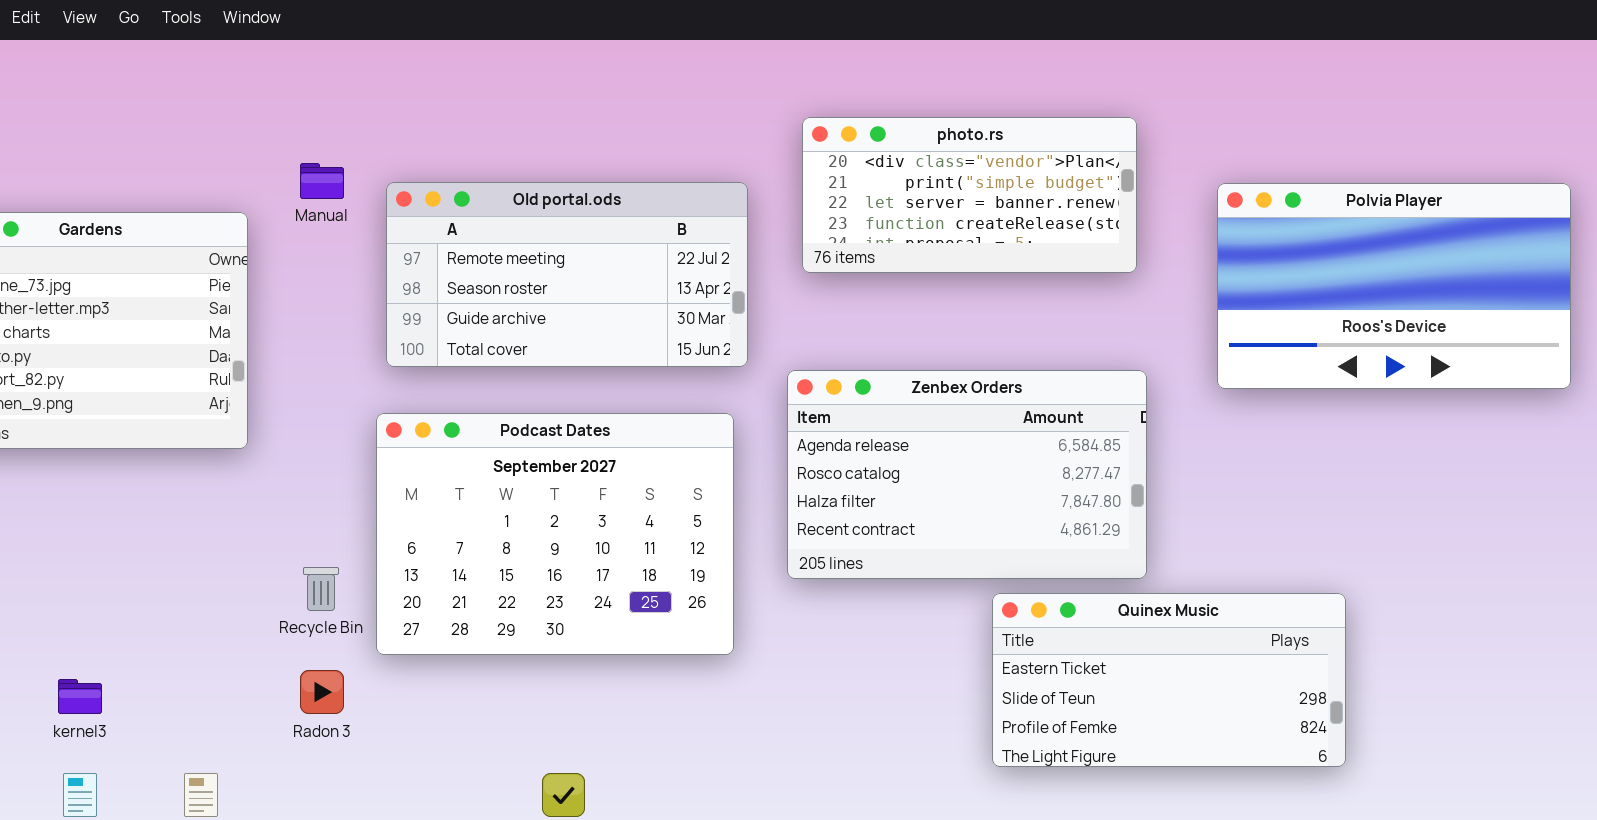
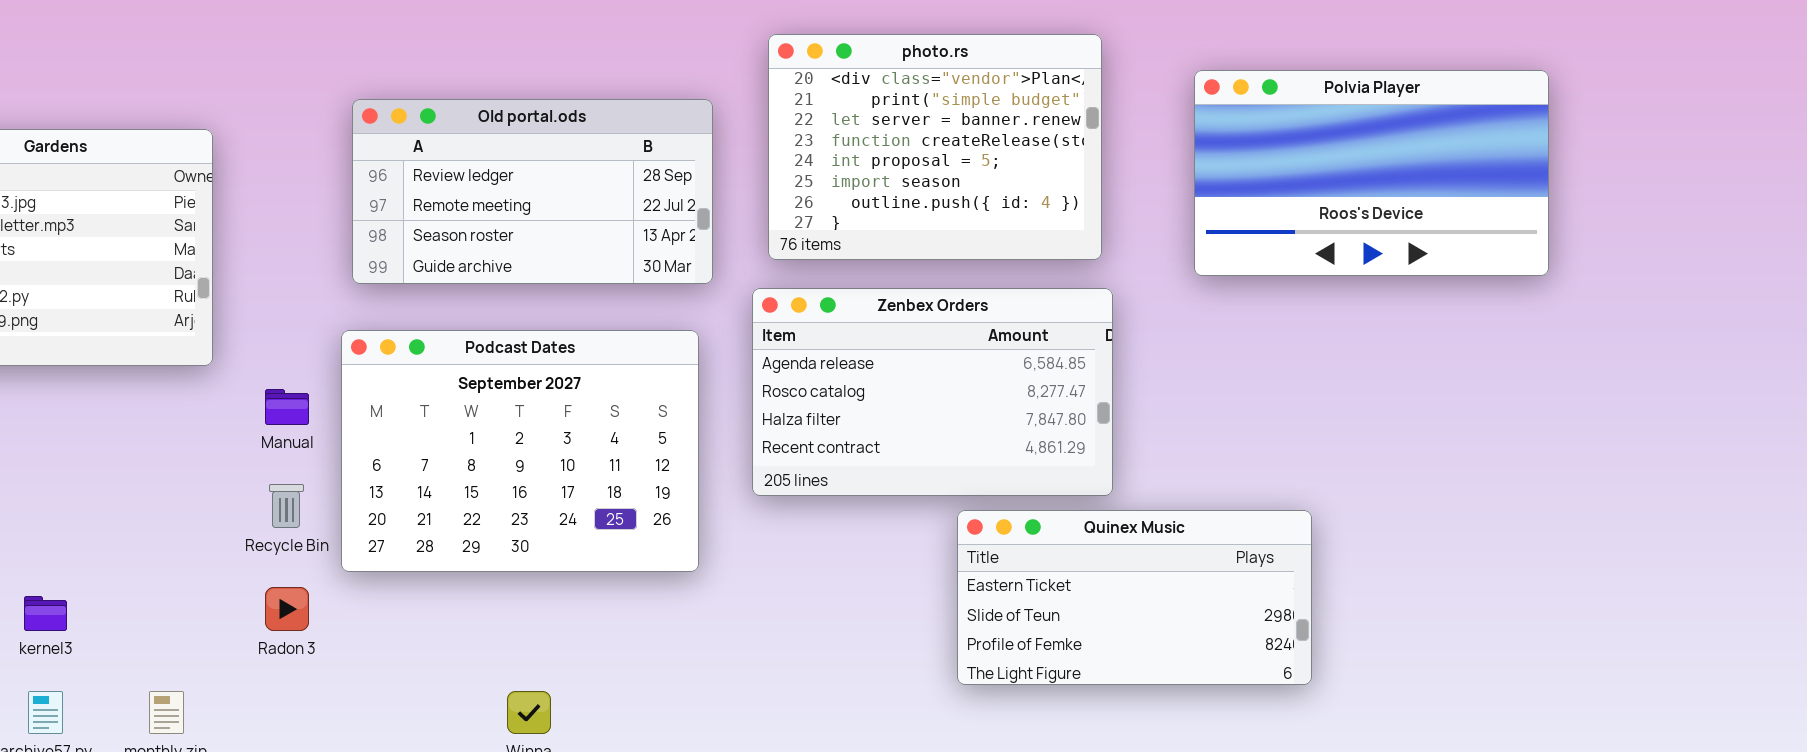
photo.rs: [802,117,1137,273] -> [768,34,1102,260], resized
Manual: [300,163,344,199] -> [265,389,309,425], moved
Old portal.ods: [386,182,748,367] -> [352,99,713,284], scrolled up 1 row
Polvia Player: [1217,183,1571,389] -> [1194,70,1549,276], moved

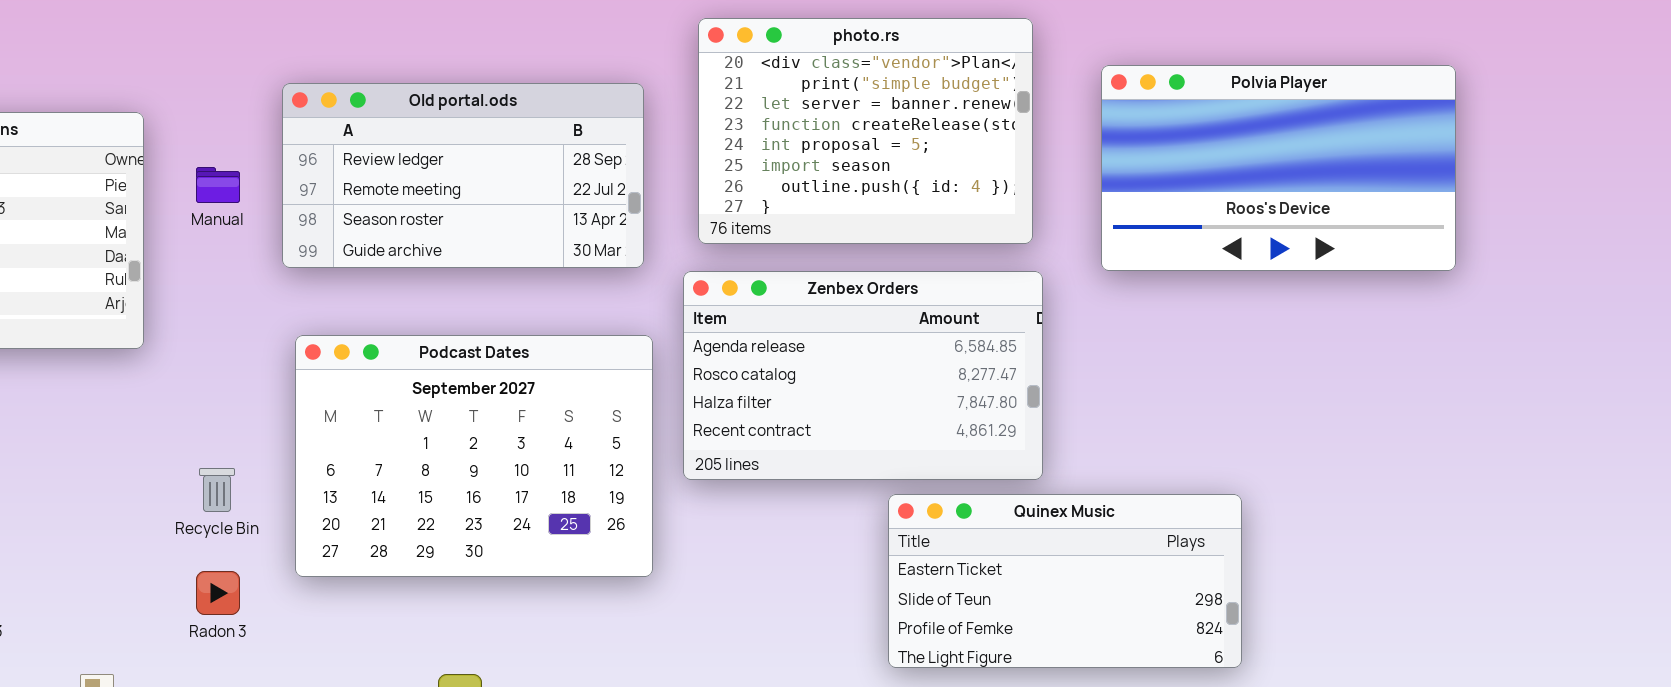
Polvia Player: [1194,70,1549,276] -> [1101,65,1456,271], moved
Podcast Dates: [341,330,699,572] -> [295,335,653,577], moved
Manual: [265,389,309,425] -> [196,167,240,203], moved

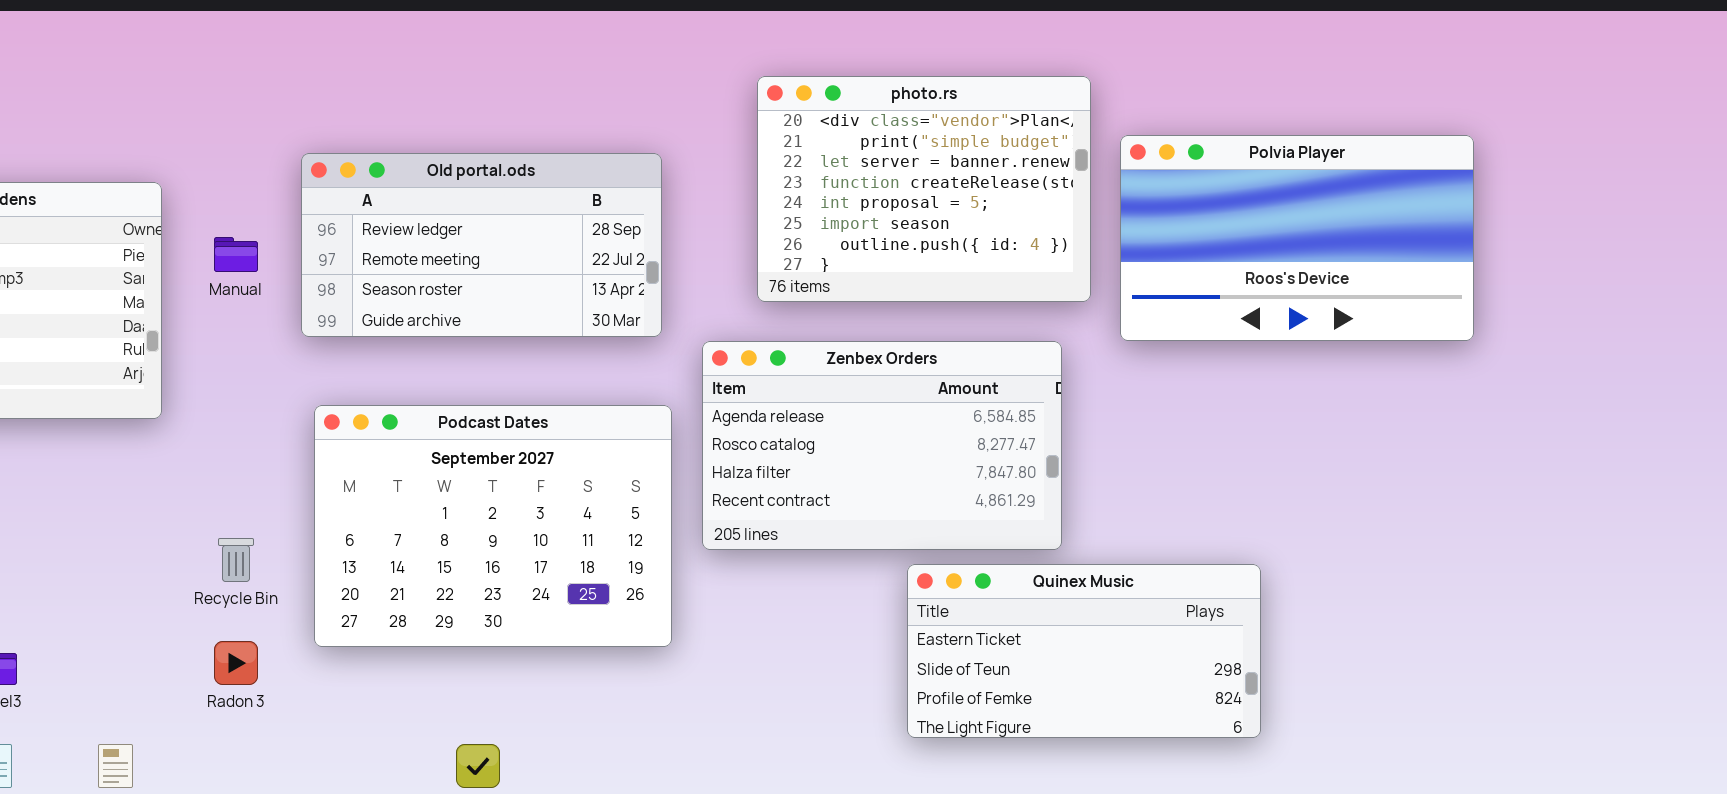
photo.rs: [698,18,1033,244] -> [757,76,1091,302], moved

